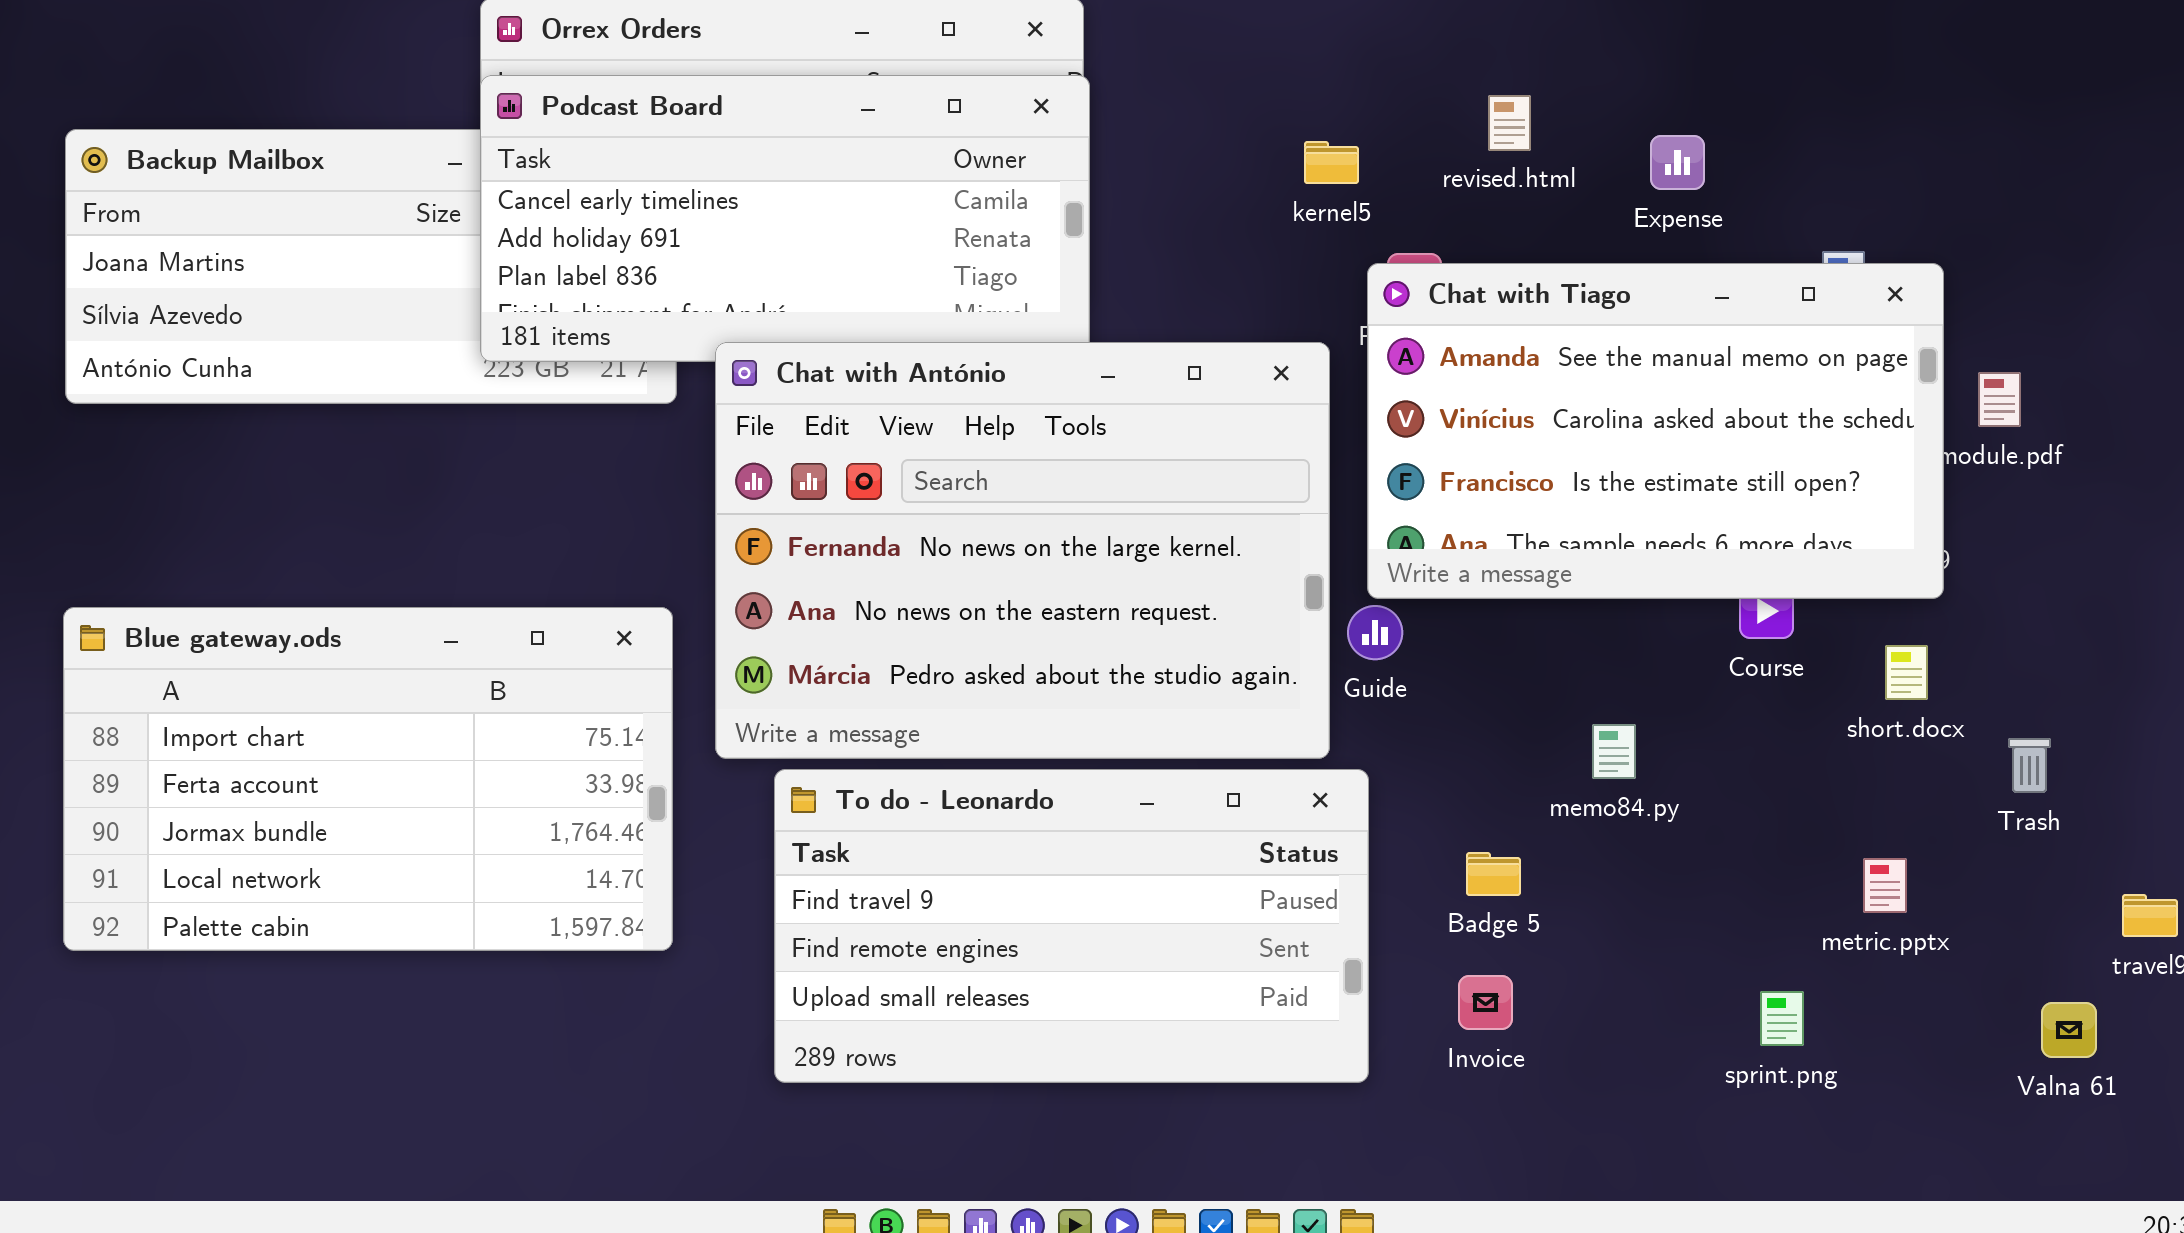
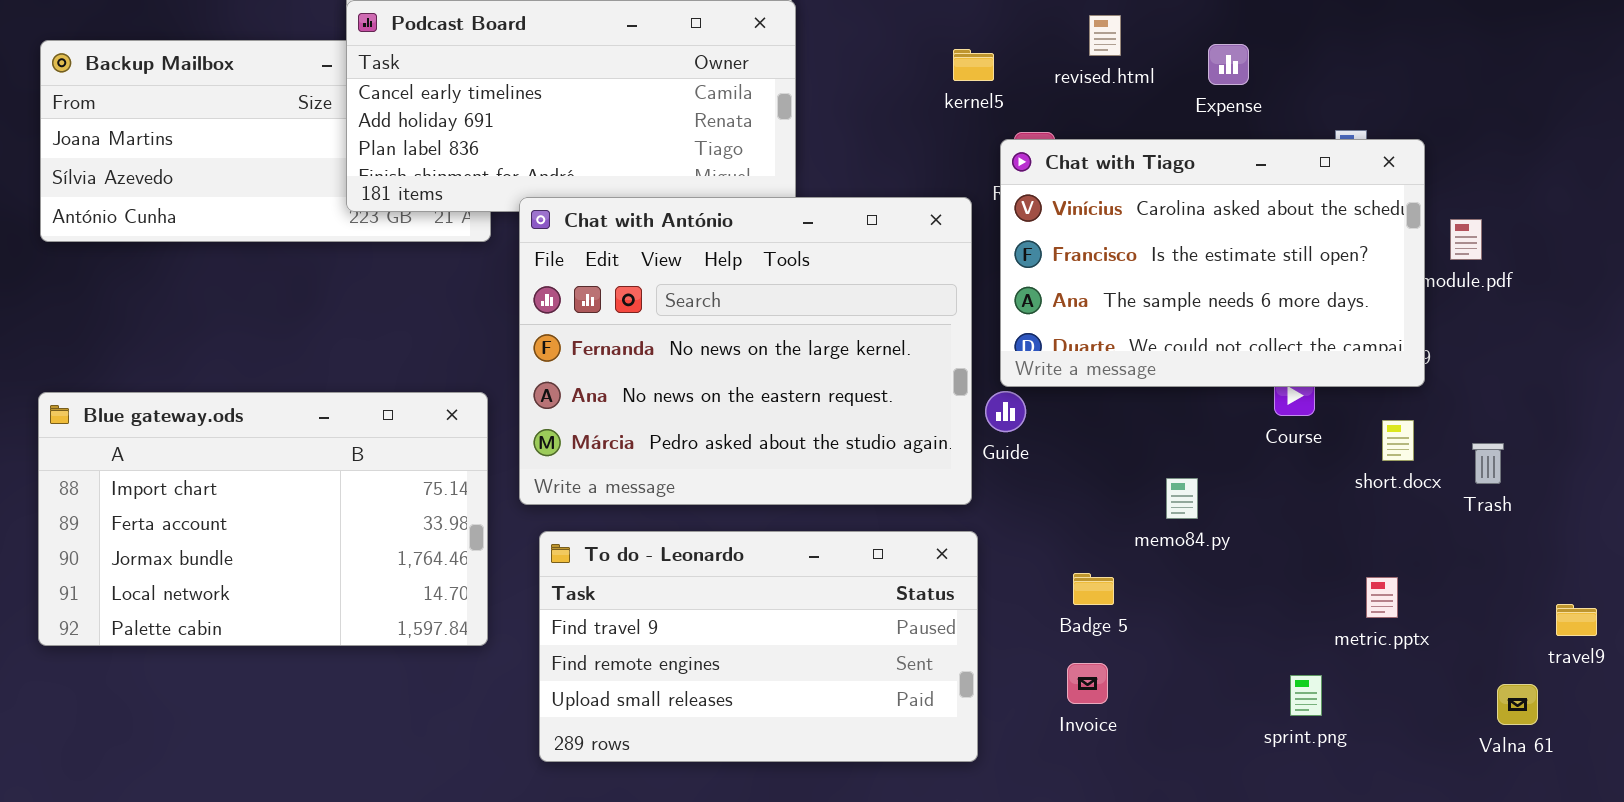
Chat with Tiago: [1367,263,1944,599] -> [1000,139,1425,387], scrolled down 1 row
Trash: [2008,738,2051,793] -> [1472,443,1504,484], moved
To do - Leonardo: [774,769,1369,1083] -> [539,531,978,762], moved

